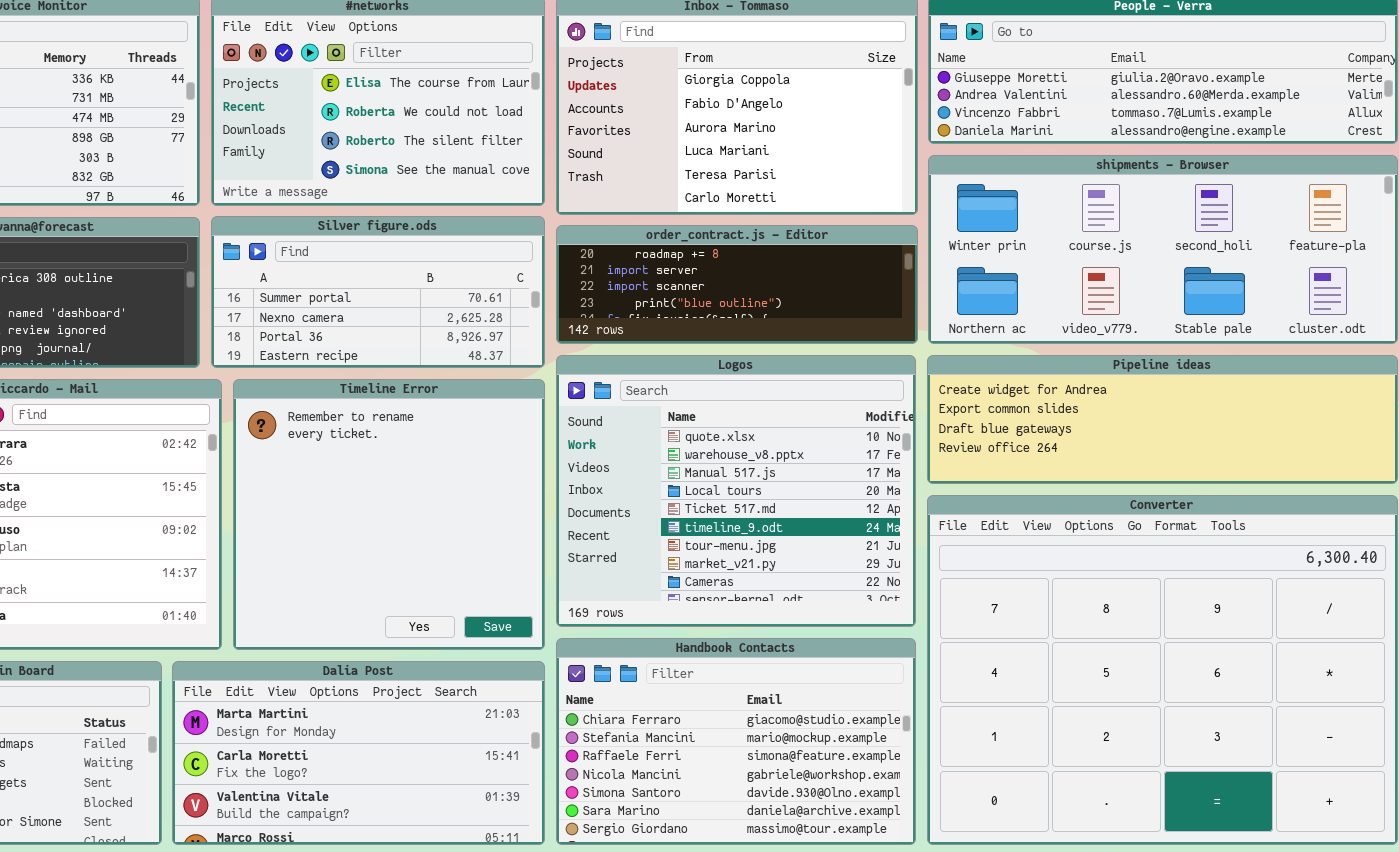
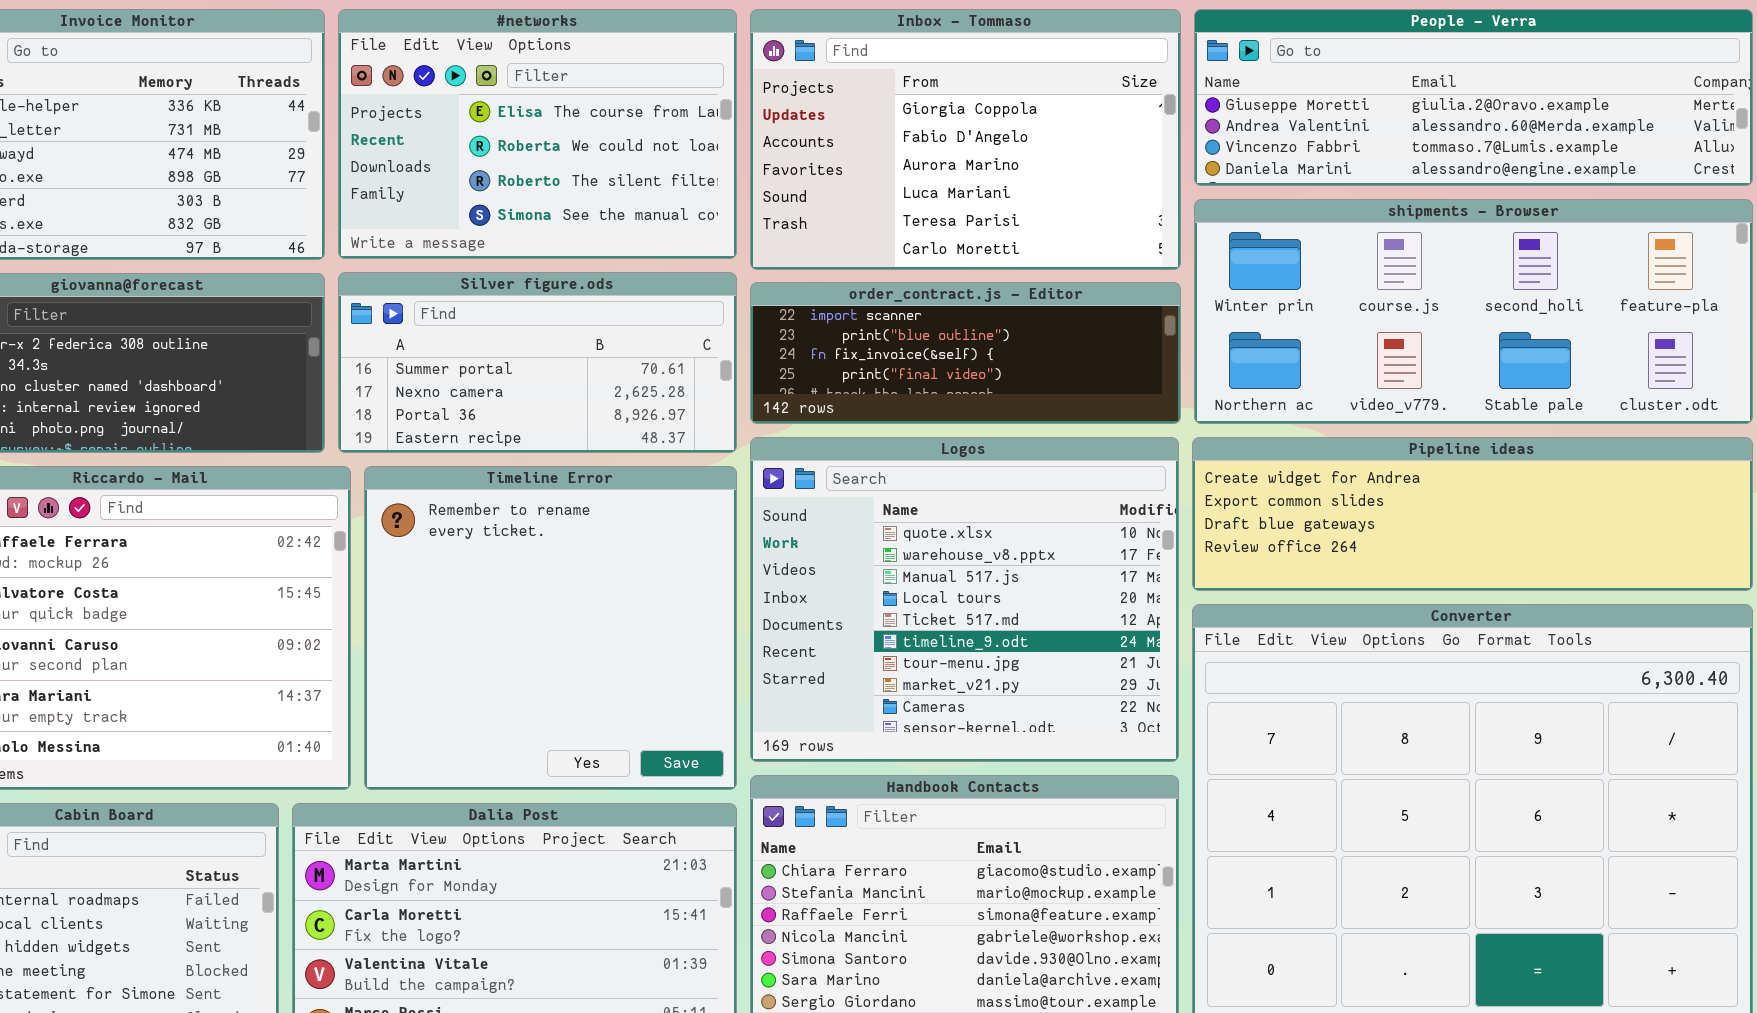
order_contract.js - Editor: [556,225,918,344] -> [750,282,1181,424], scrolled down 2 rows

